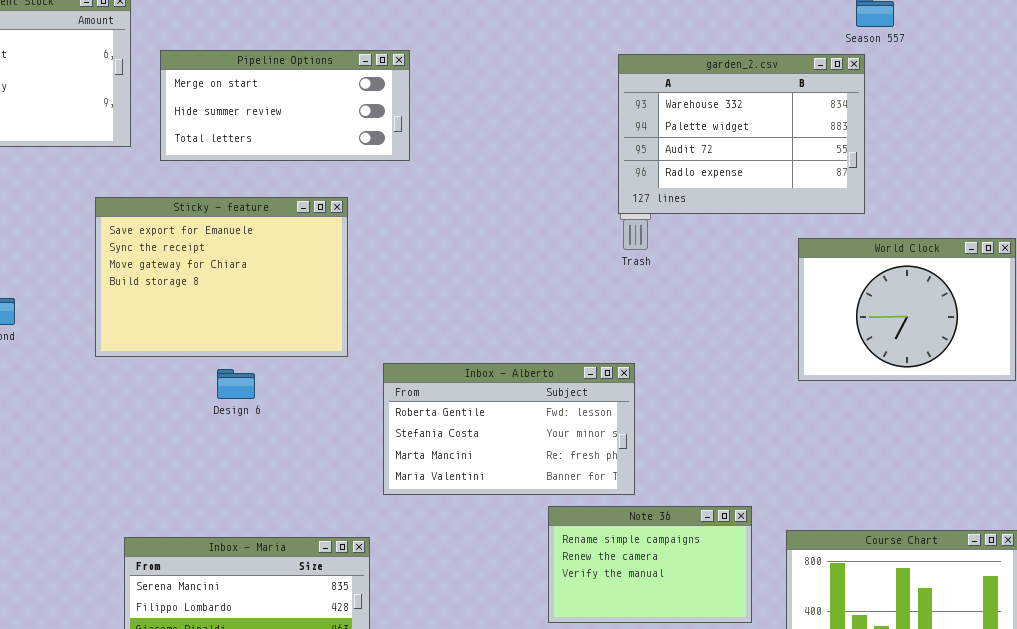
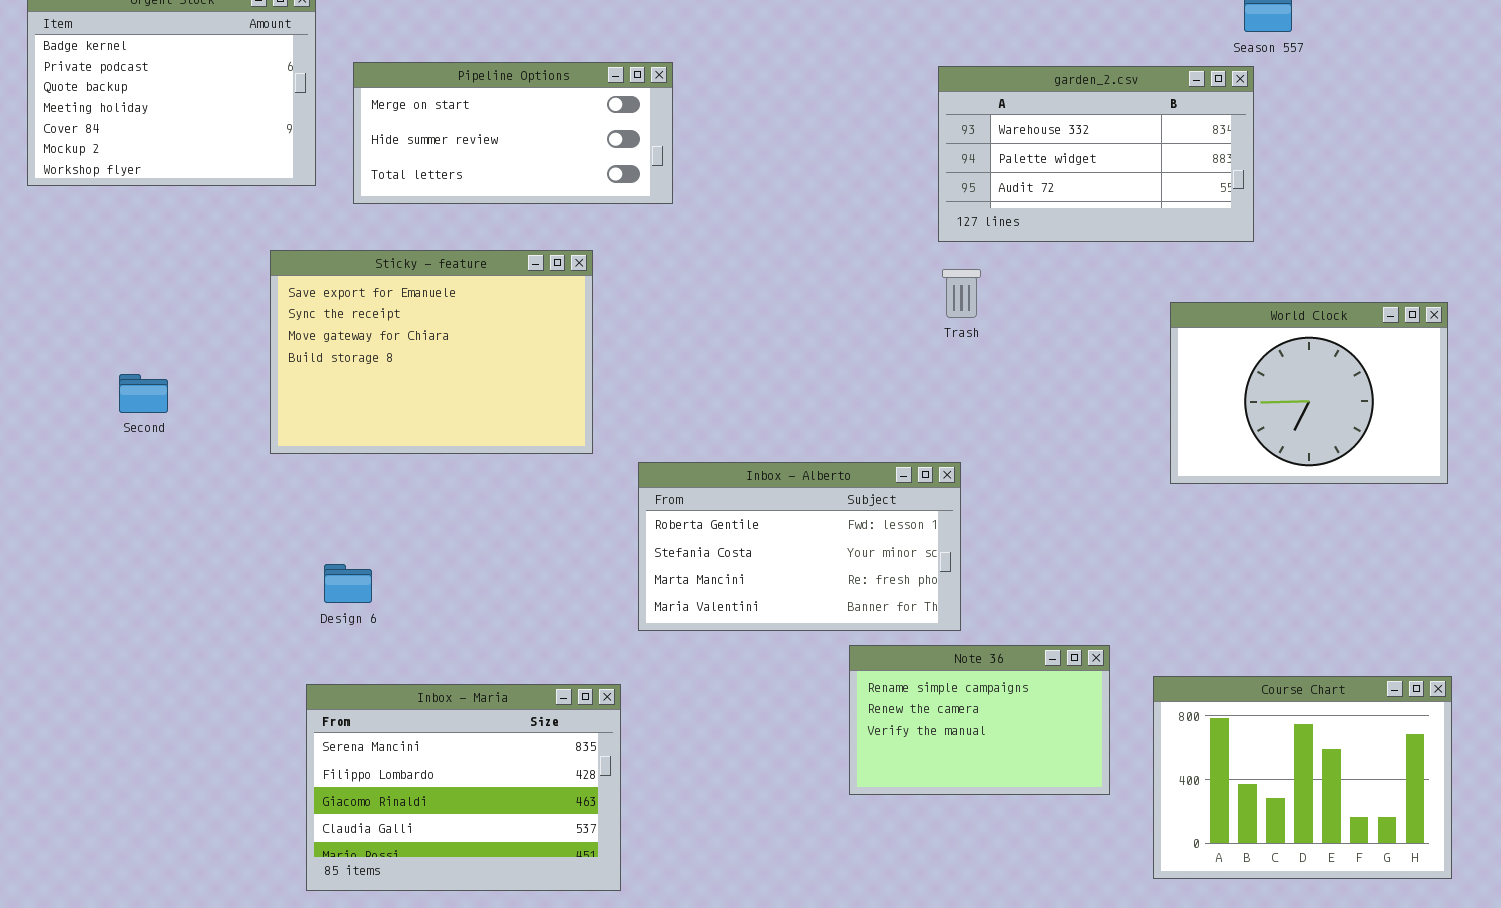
garden_2.csv: [618,54,865,214] -> [938,66,1254,242], resized
Design 6: [217,369,255,399] -> [324,564,372,603], moved

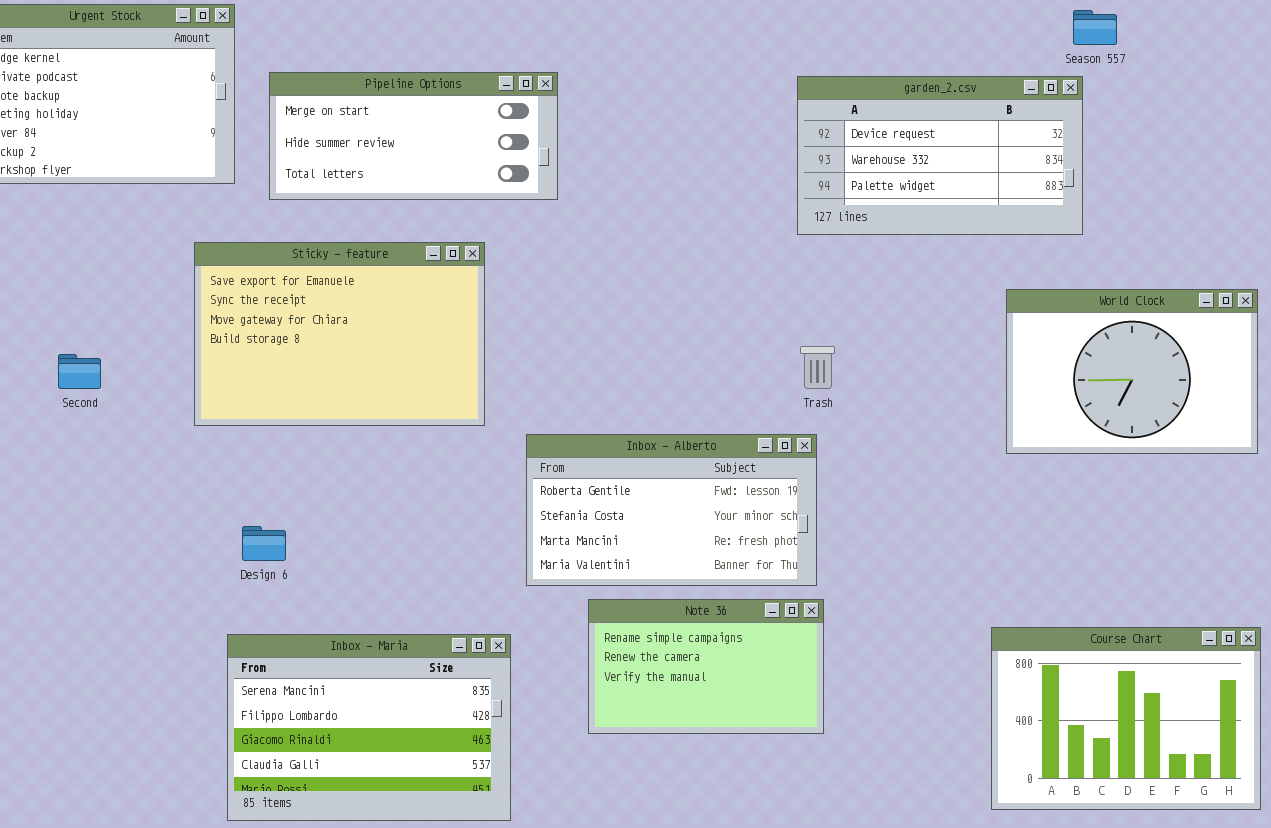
garden_2.csv: [938,66,1254,242] -> [797,76,1083,235], scrolled up 1 row
Trash: [942,269,981,318] -> [800,346,835,389], moved
Note 36: [849,645,1110,795] -> [588,599,824,734], moved

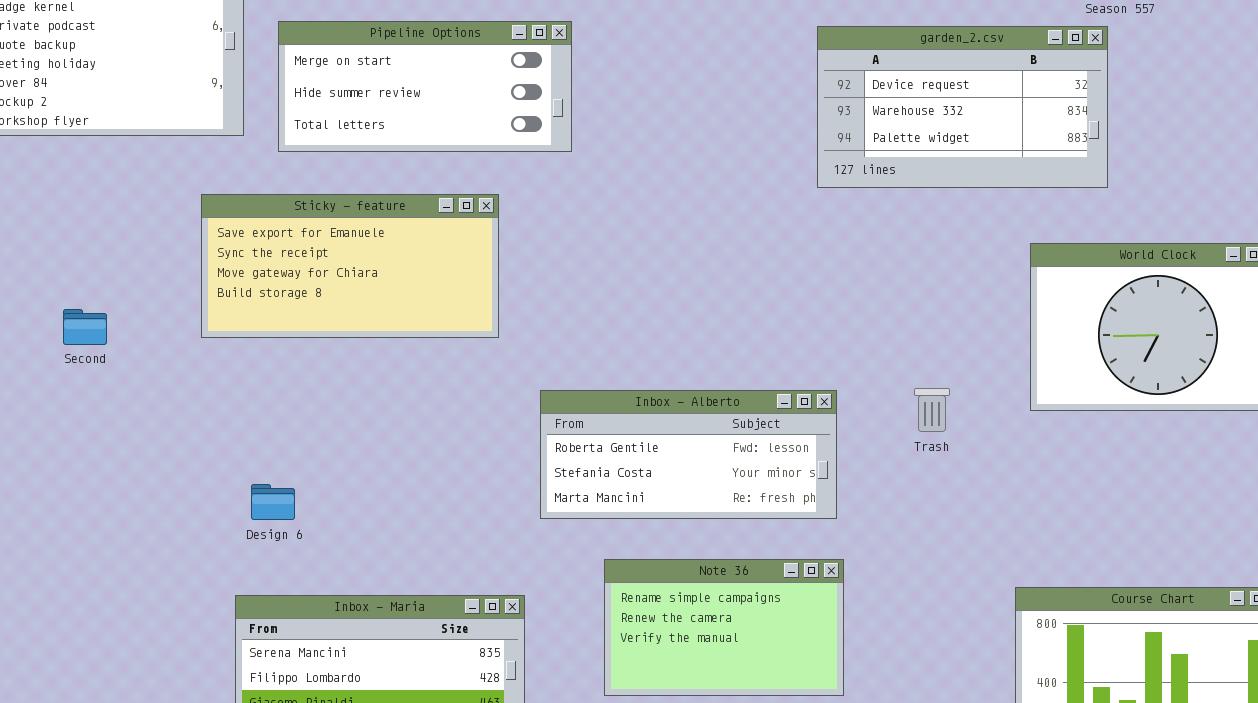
Sticky - feature: [194,242,485,426] -> [201,194,499,338], resized
Trash: [800,346,835,389] -> [914,388,950,432], moved
Inbox - Alberto: [526,434,817,586] -> [540,390,837,519], resized

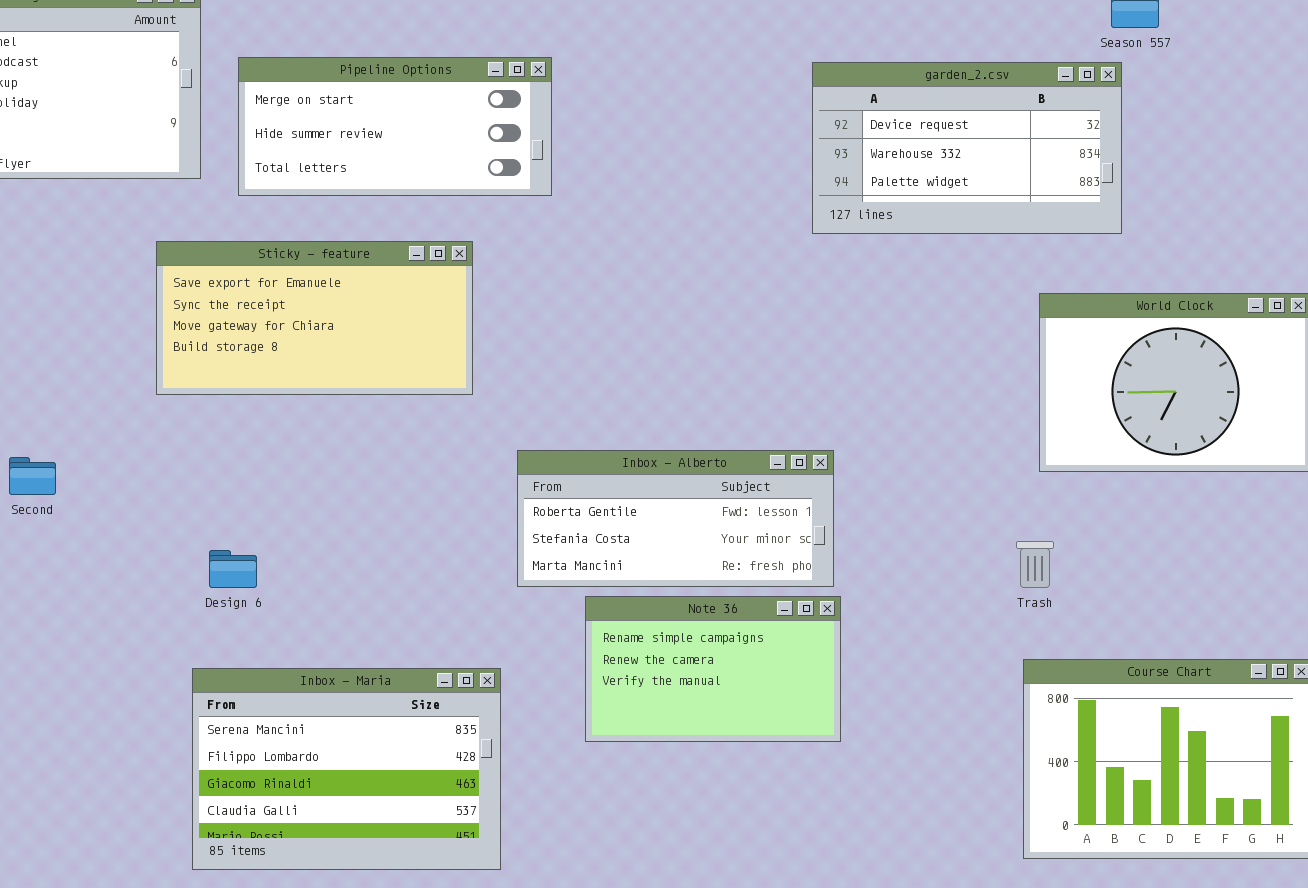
Second: [63,309,107,345] -> [9,457,56,495], moved
Trash: [914,388,950,432] -> [1016,541,1054,588], moved
Note 36: [604,559,844,696] -> [585,596,841,742], moved

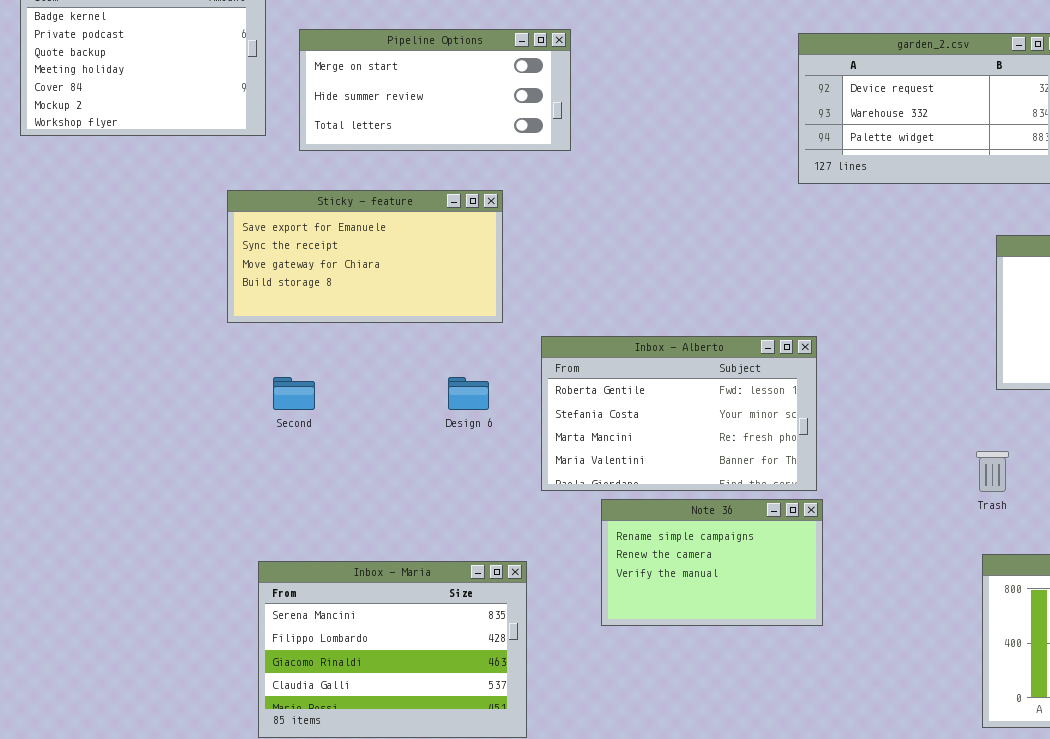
Inbox - Alberto: [517,450,834,587] -> [541,336,817,491], resized
Second: [9,457,56,495] -> [273,377,315,410], moved
Design 6: [209,550,257,588] -> [448,377,489,410], moved

